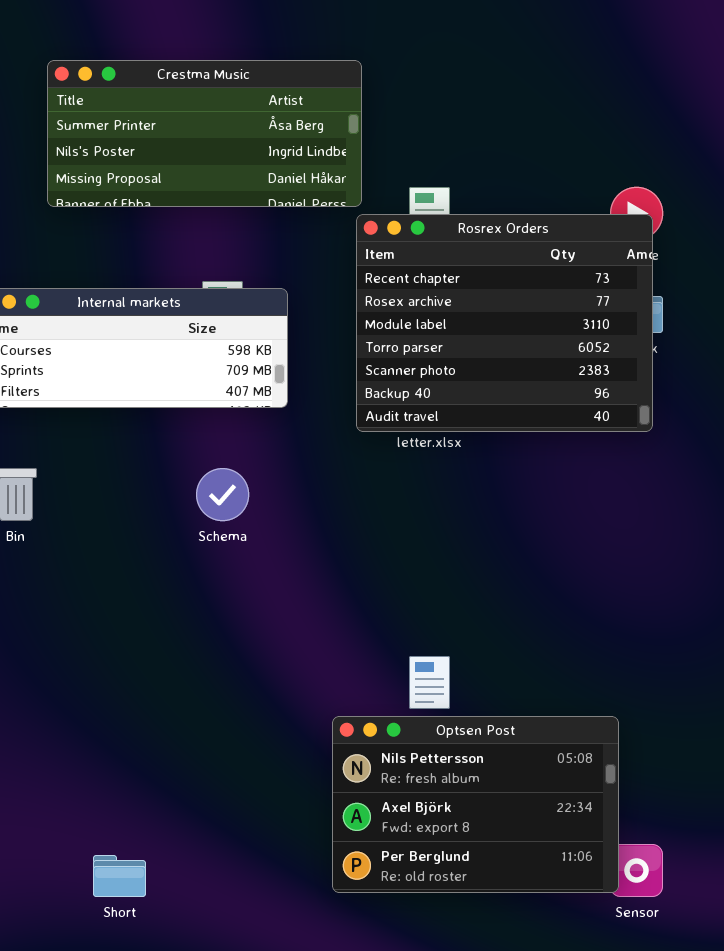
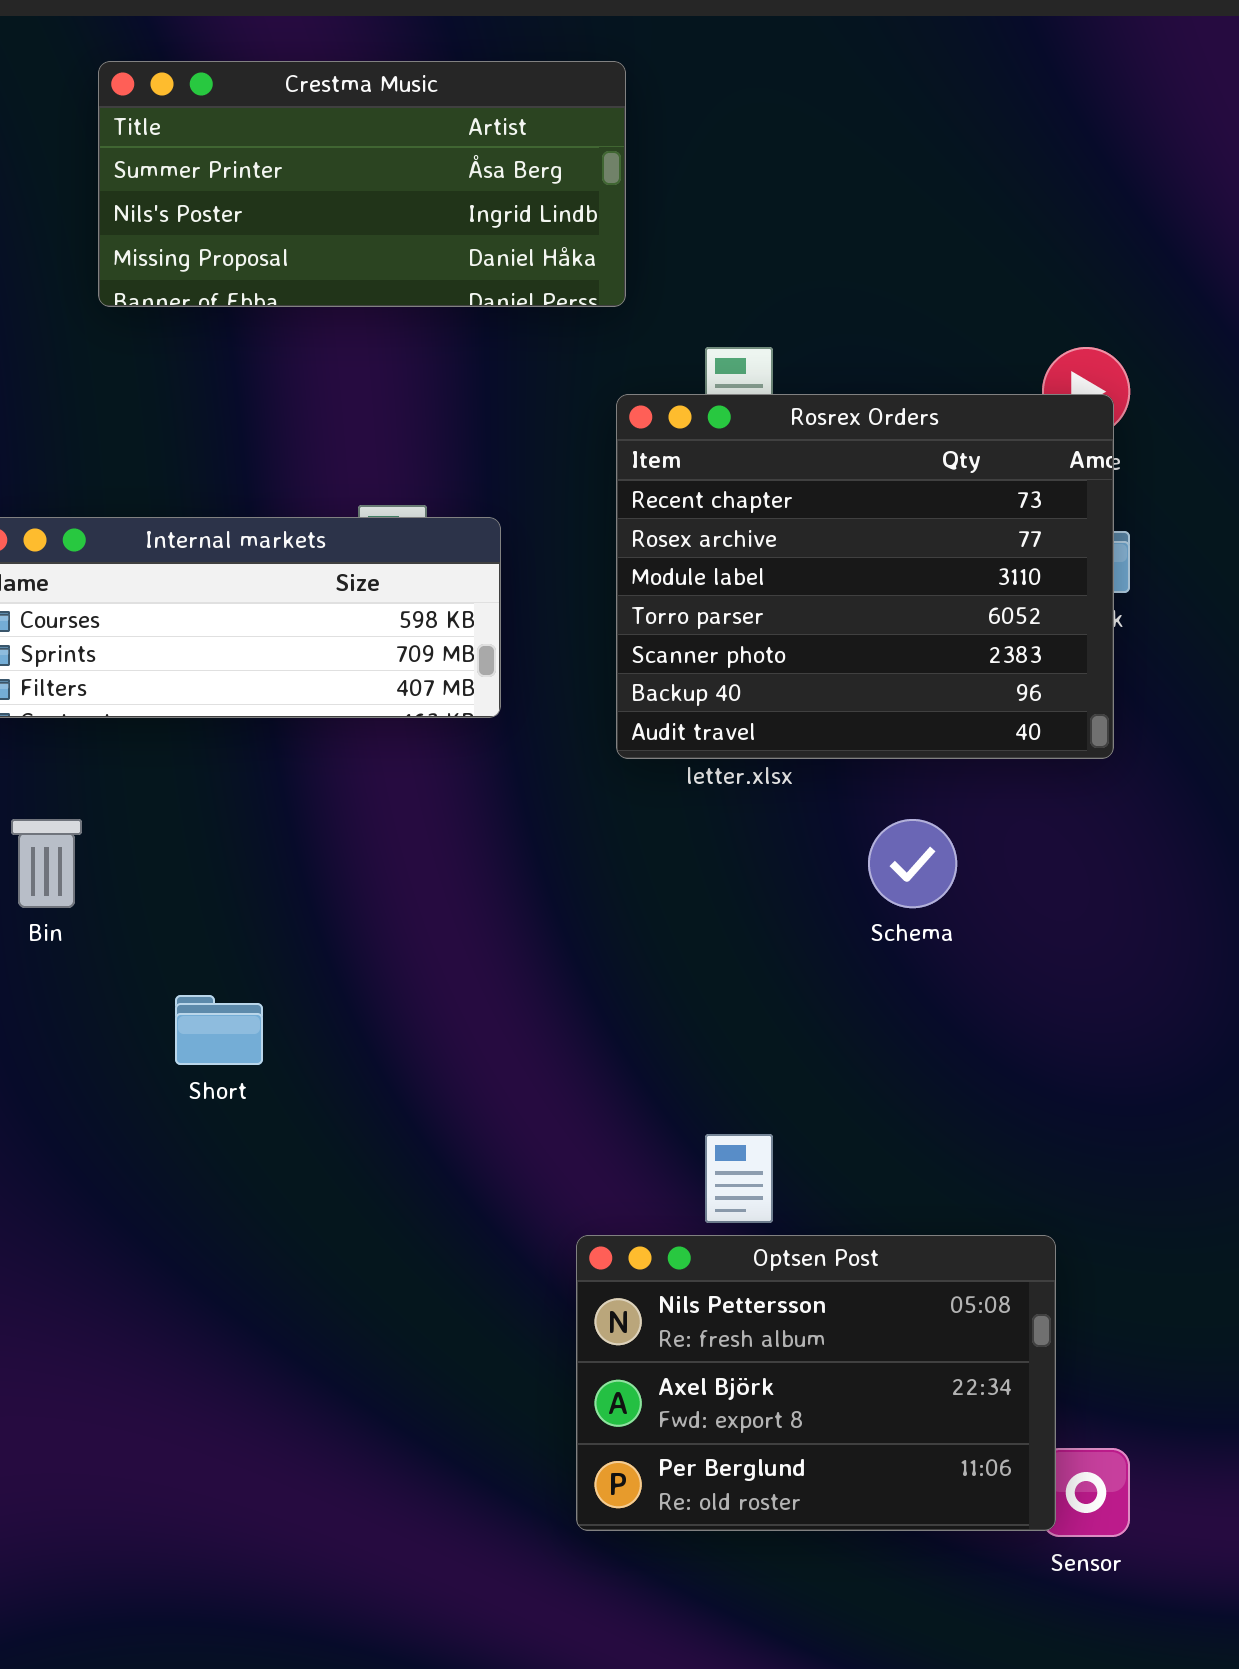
Crestma Music: [47,60,362,207] -> [98,61,626,307], moved
Schema: [196,468,249,521] -> [868,819,957,908], moved
Short: [93,855,146,897] -> [175,995,263,1065], moved

